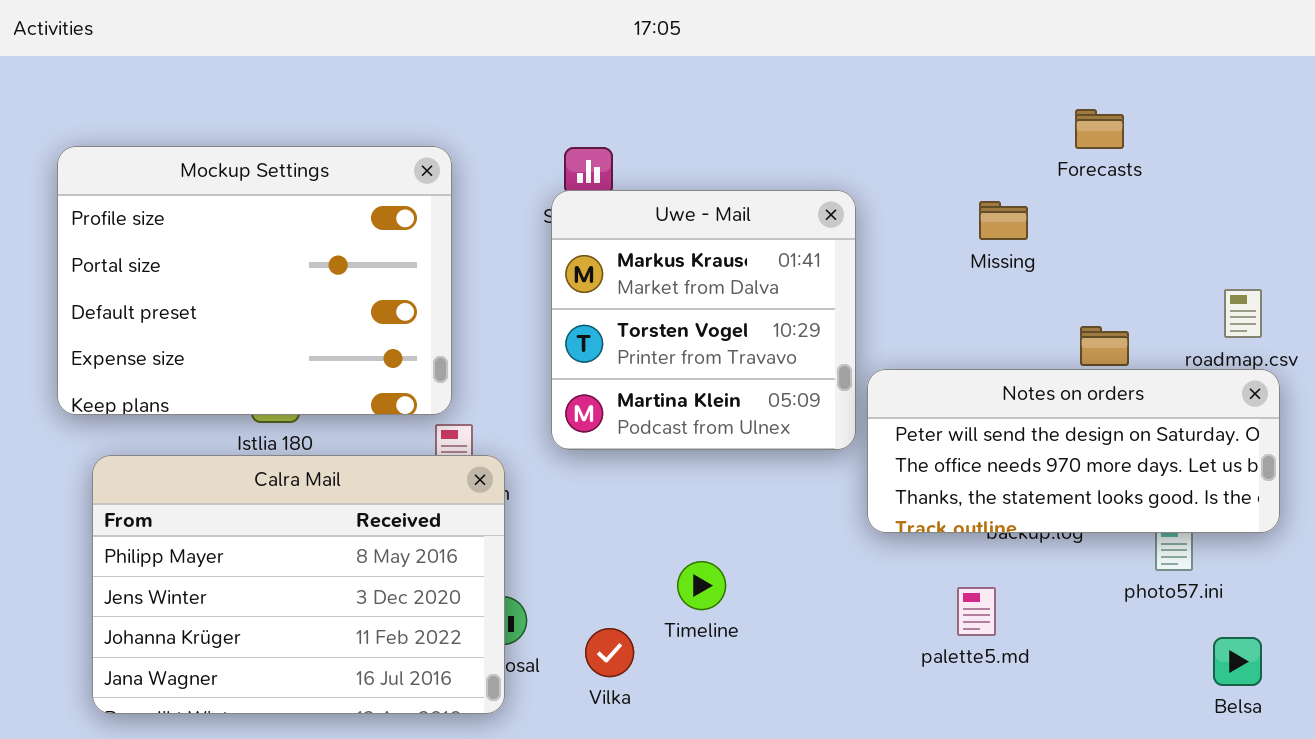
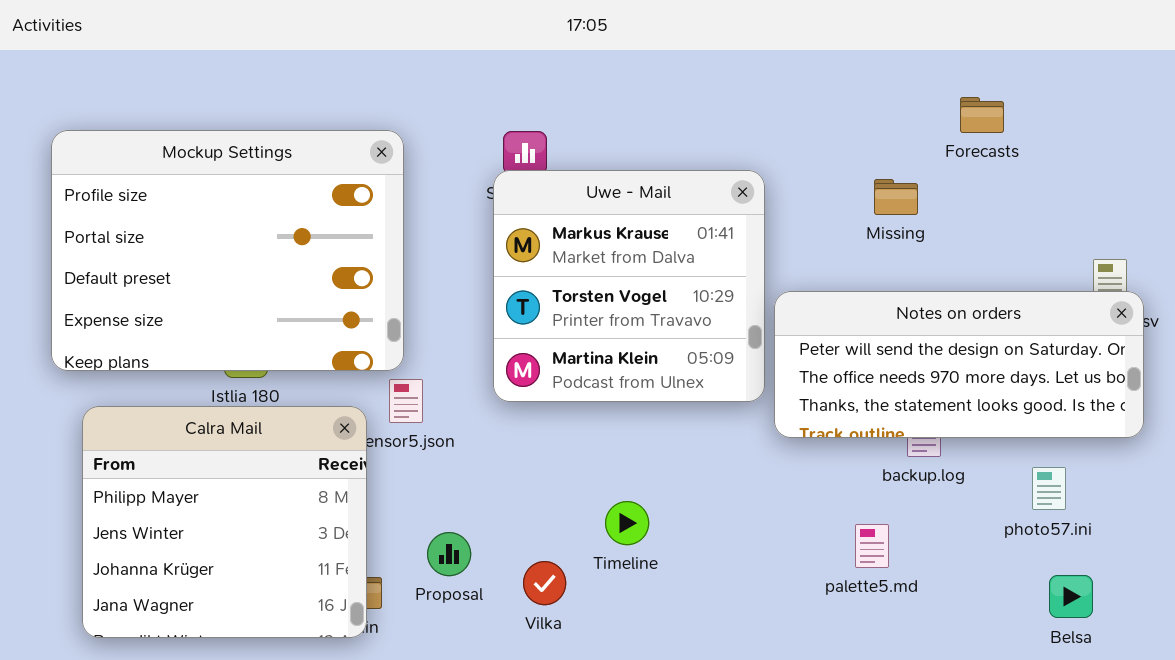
Notes on orders: [867,369,1280,533] -> [774,291,1144,438], moved
Calra Mail: [92,455,505,714] -> [82,406,367,638], resized
Belsa: [1213,637,1262,686] -> [1049,575,1093,618], moved

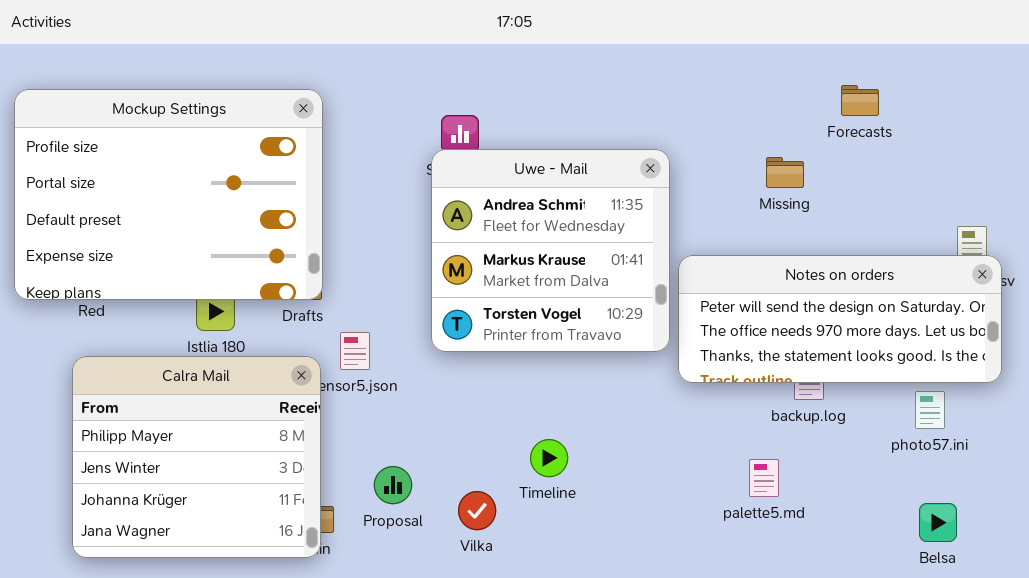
Mockup Settings: [51,130,404,371] -> [14,89,323,300], moved
Uwe - Mail: [493,170,765,402] -> [431,149,670,352], scrolled up 1 row
photo57.ini: [1032,467,1066,510] -> [915,391,945,429], moved

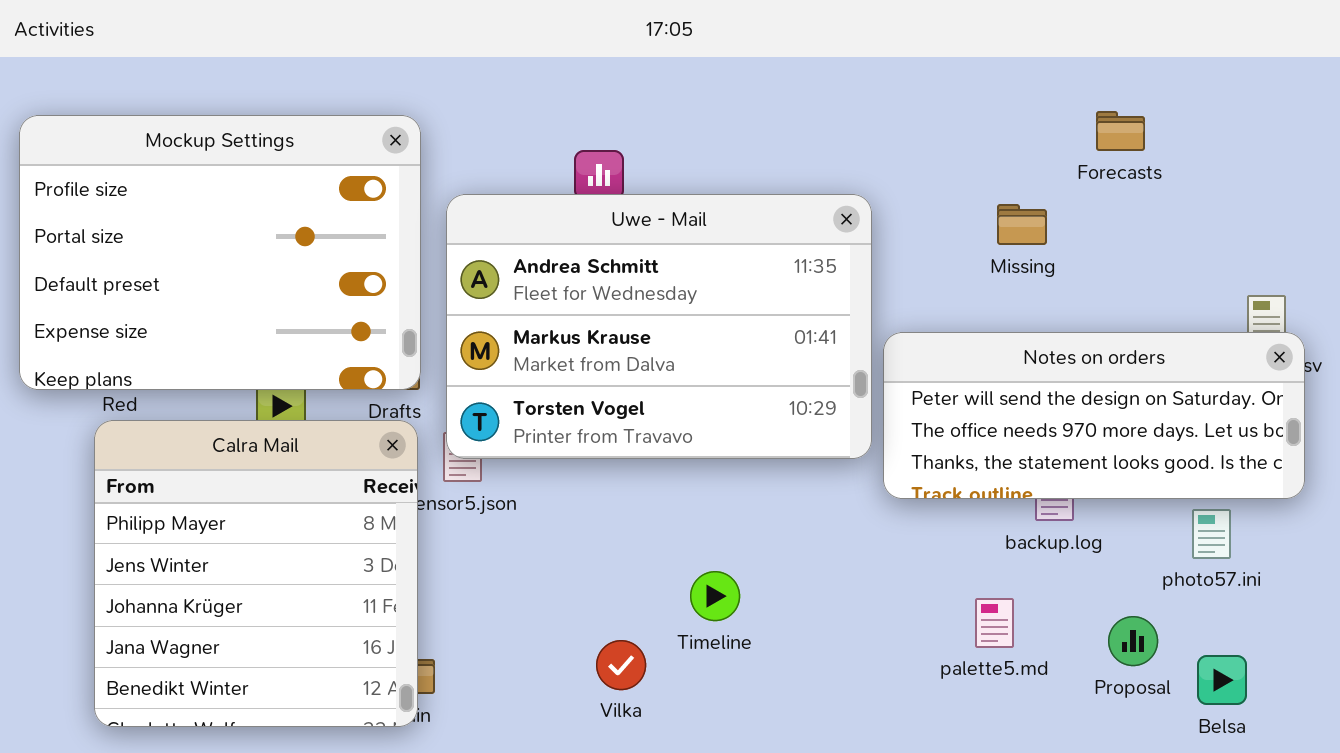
Uwe - Mail: [431,149,670,352] -> [446,194,872,459], resized
Calra Mail: [72,356,321,558] -> [94,420,418,727], resized
Proposal: [374,466,412,504] -> [1108,616,1158,666], moved

